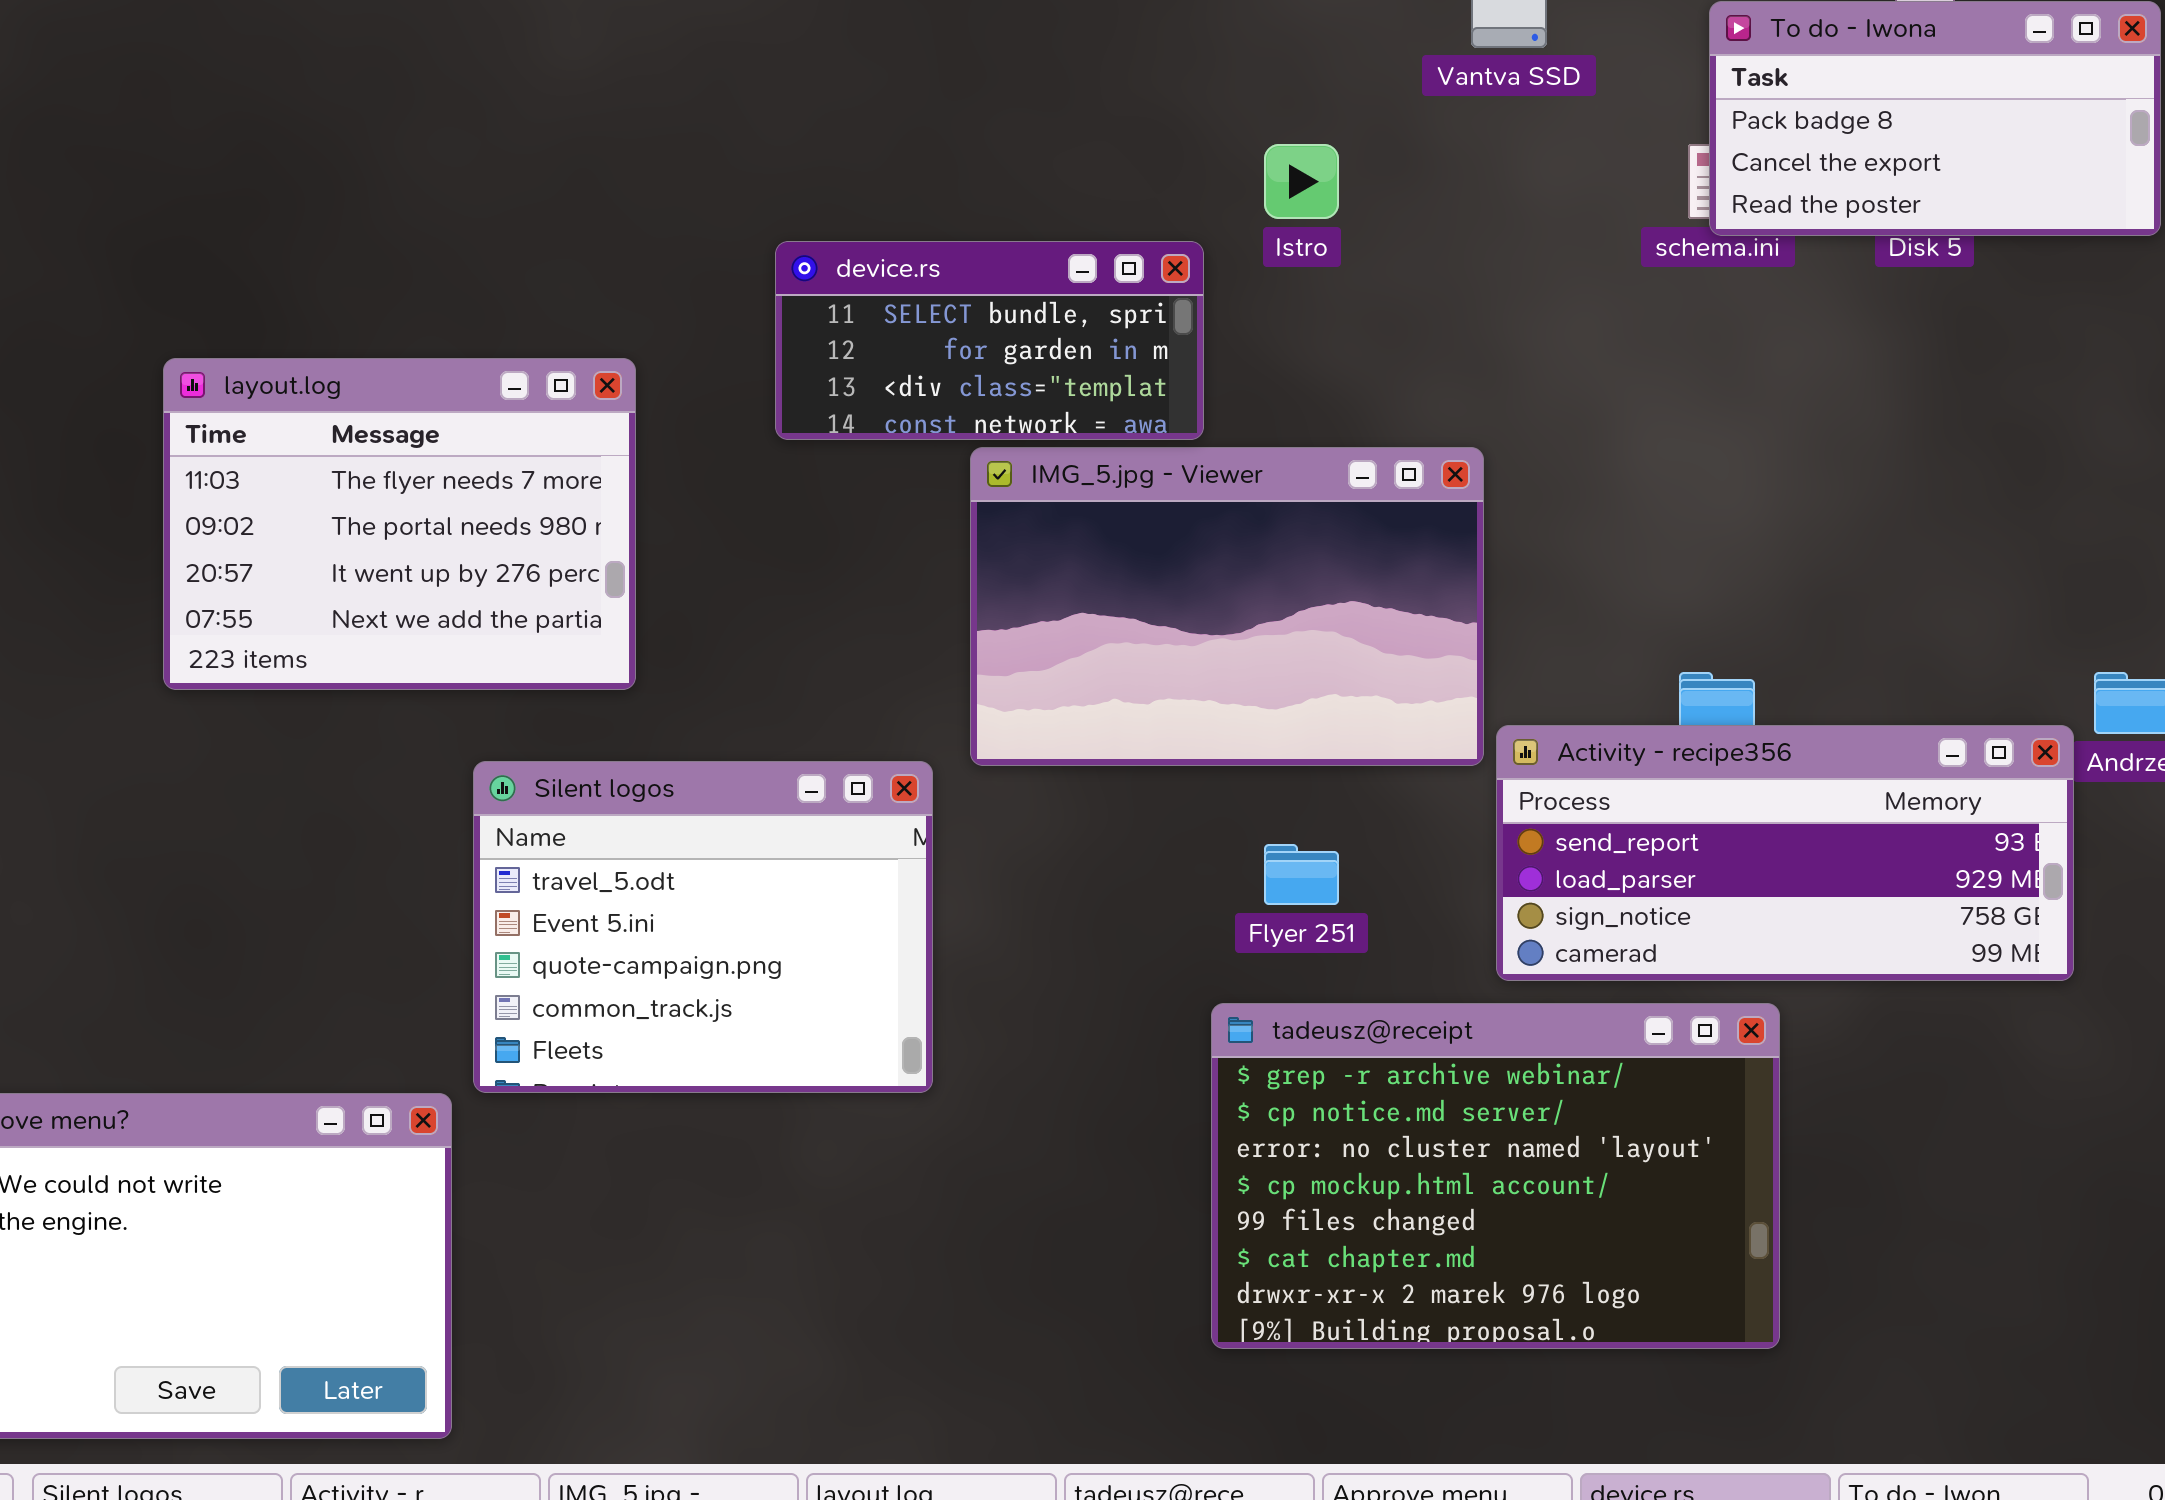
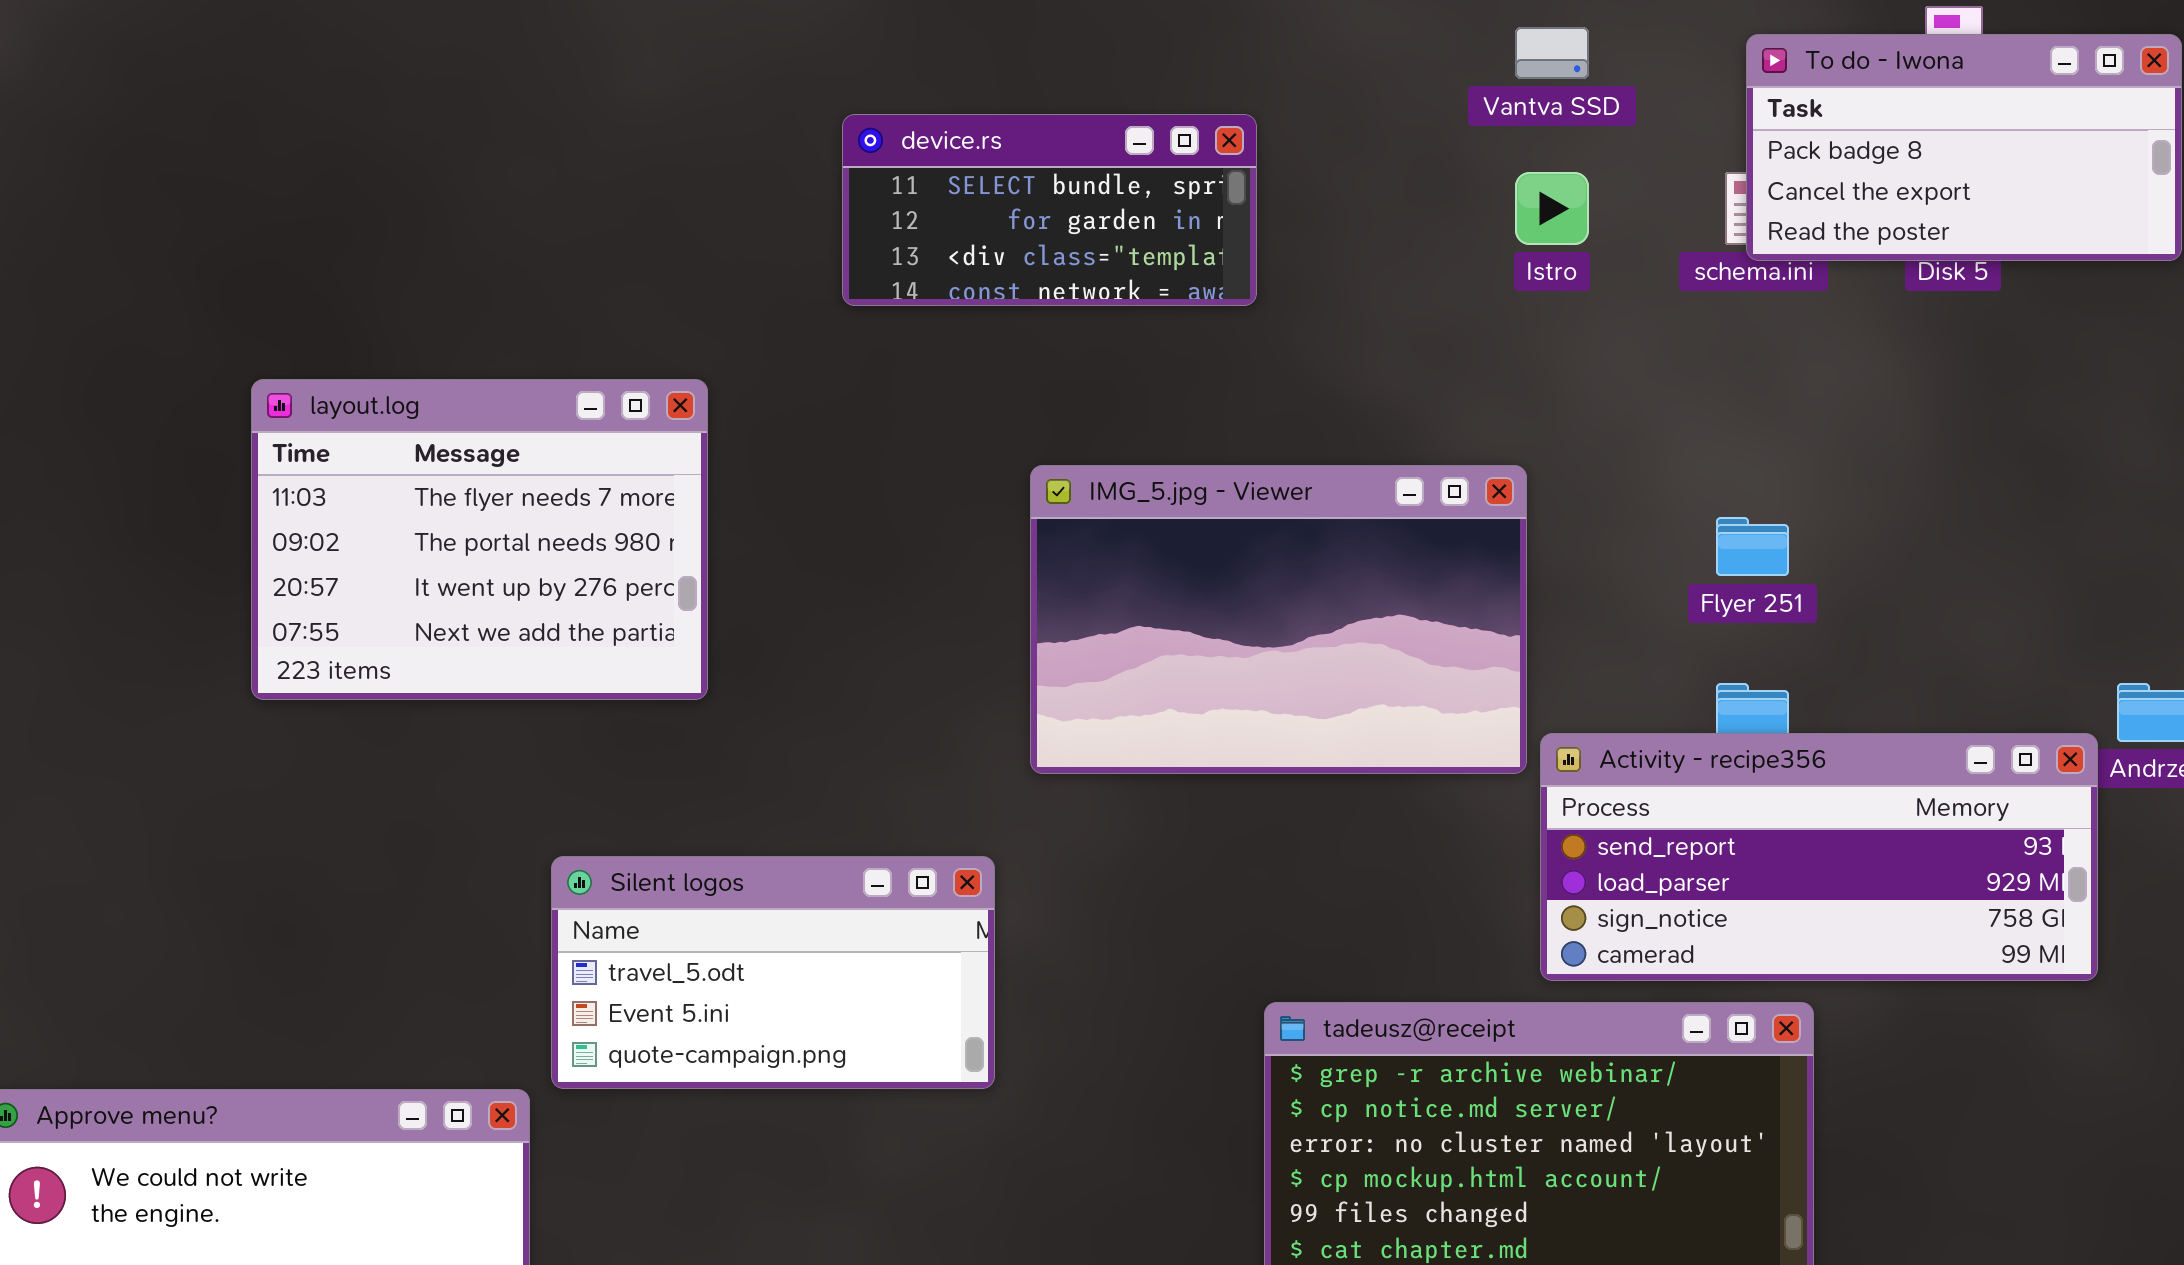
Istro: [1264,144,1339,219] -> [1515,172,1589,245], moved
device.rs: [775,241,1204,440] -> [842,114,1257,306], moved
Silent logos: [473,761,933,1093] -> [551,856,995,1089], resized
Flyer 251: [1264,844,1339,905] -> [1716,517,1789,576], moved

